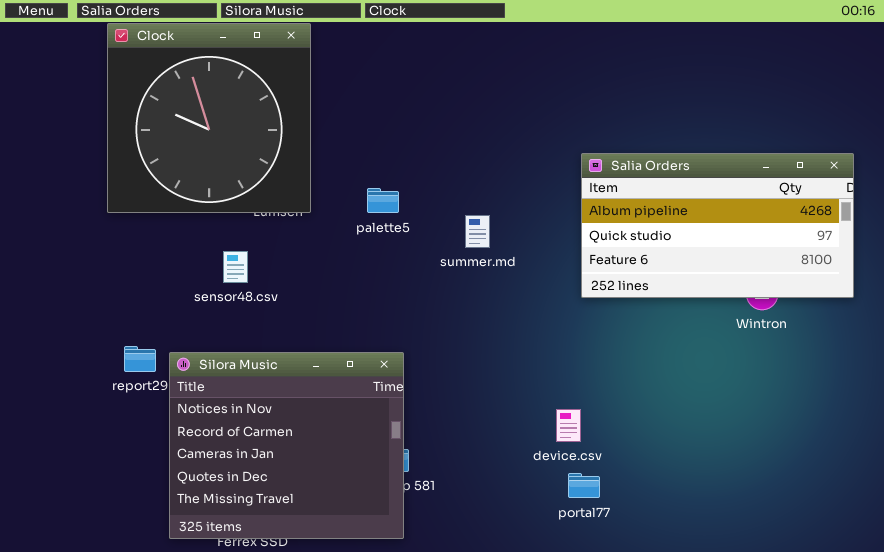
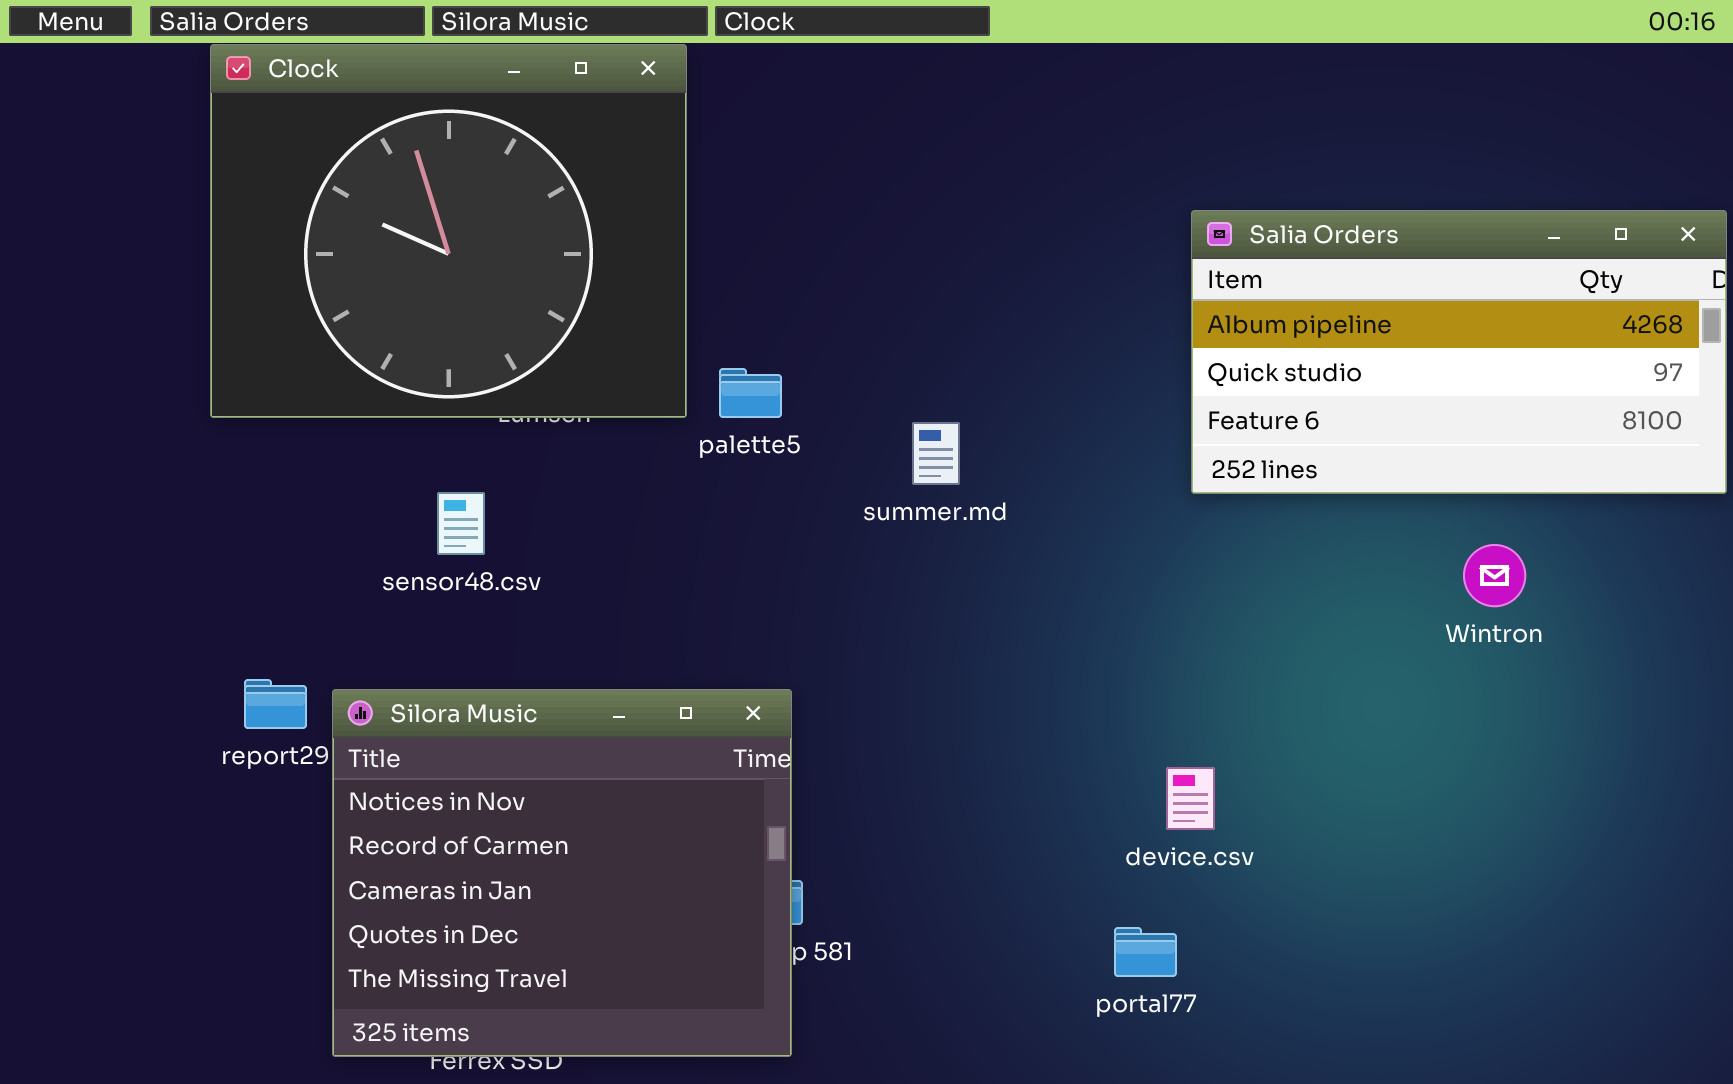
Clock: [107,23,311,213] -> [210,44,687,418], resized
Salia Orders: [581,153,854,298] -> [1191,210,1727,494], moved
device.csv: [556,409,581,442] -> [1166,767,1215,830], moved

